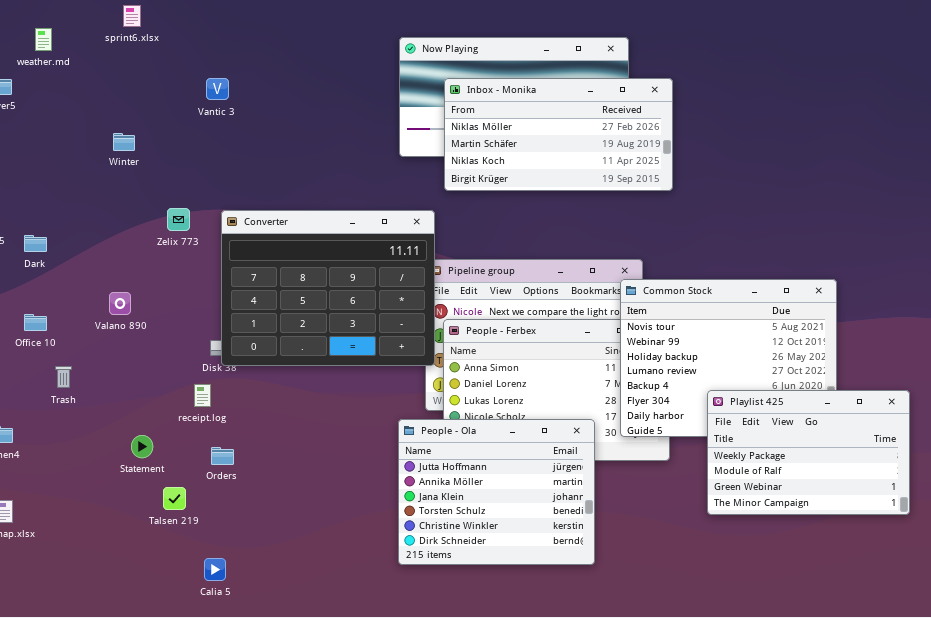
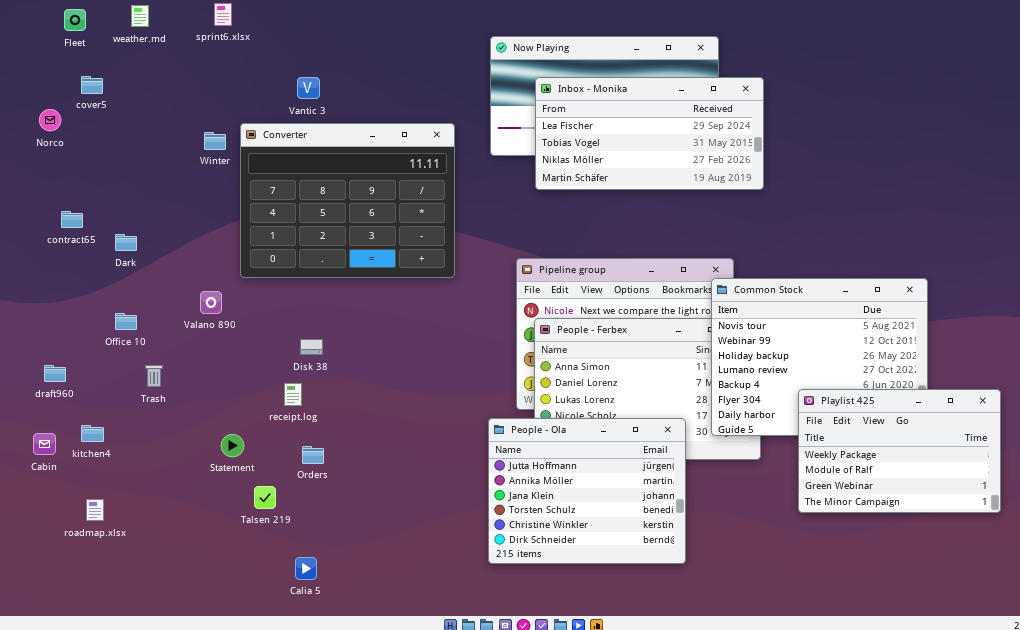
weather.md: [35,28,52,51] -> [131,5,149,27], moved
Inbox - Monika: [444,78,673,191] -> [535,77,764,190], scrolled up 2 rows
Converter: [221,210,435,366] -> [240,123,455,278], moved

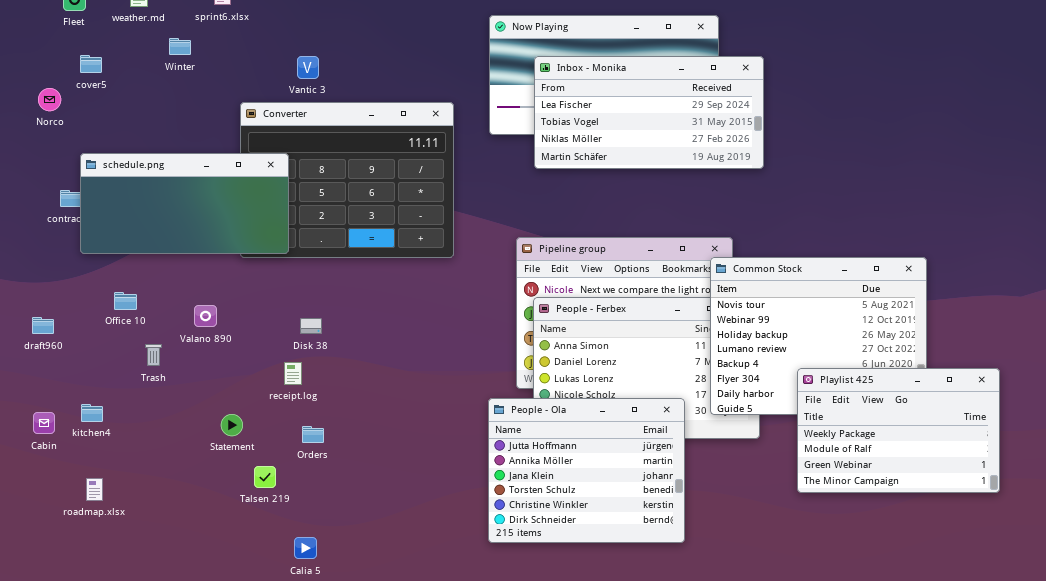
Winter: [204,132,226,150] -> [169,38,191,55], moved
schedule.png: none -> [80,153,289,254], opened
Valano 890: [200,291,222,314] -> [194,305,217,327], moved
draft960: [44,365,66,382] -> [32,317,54,334], moved

